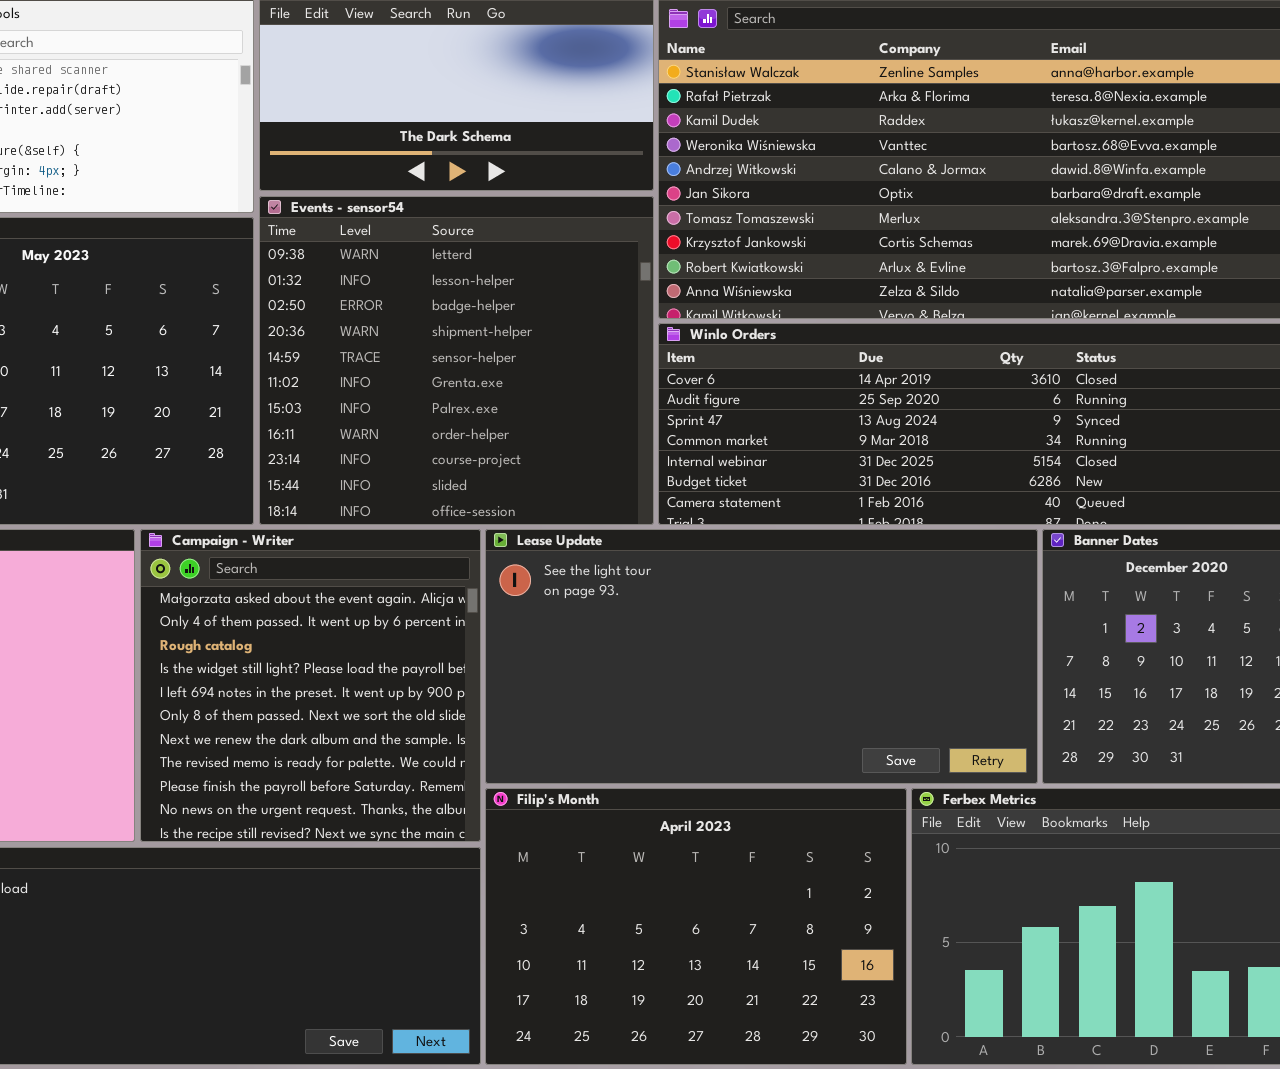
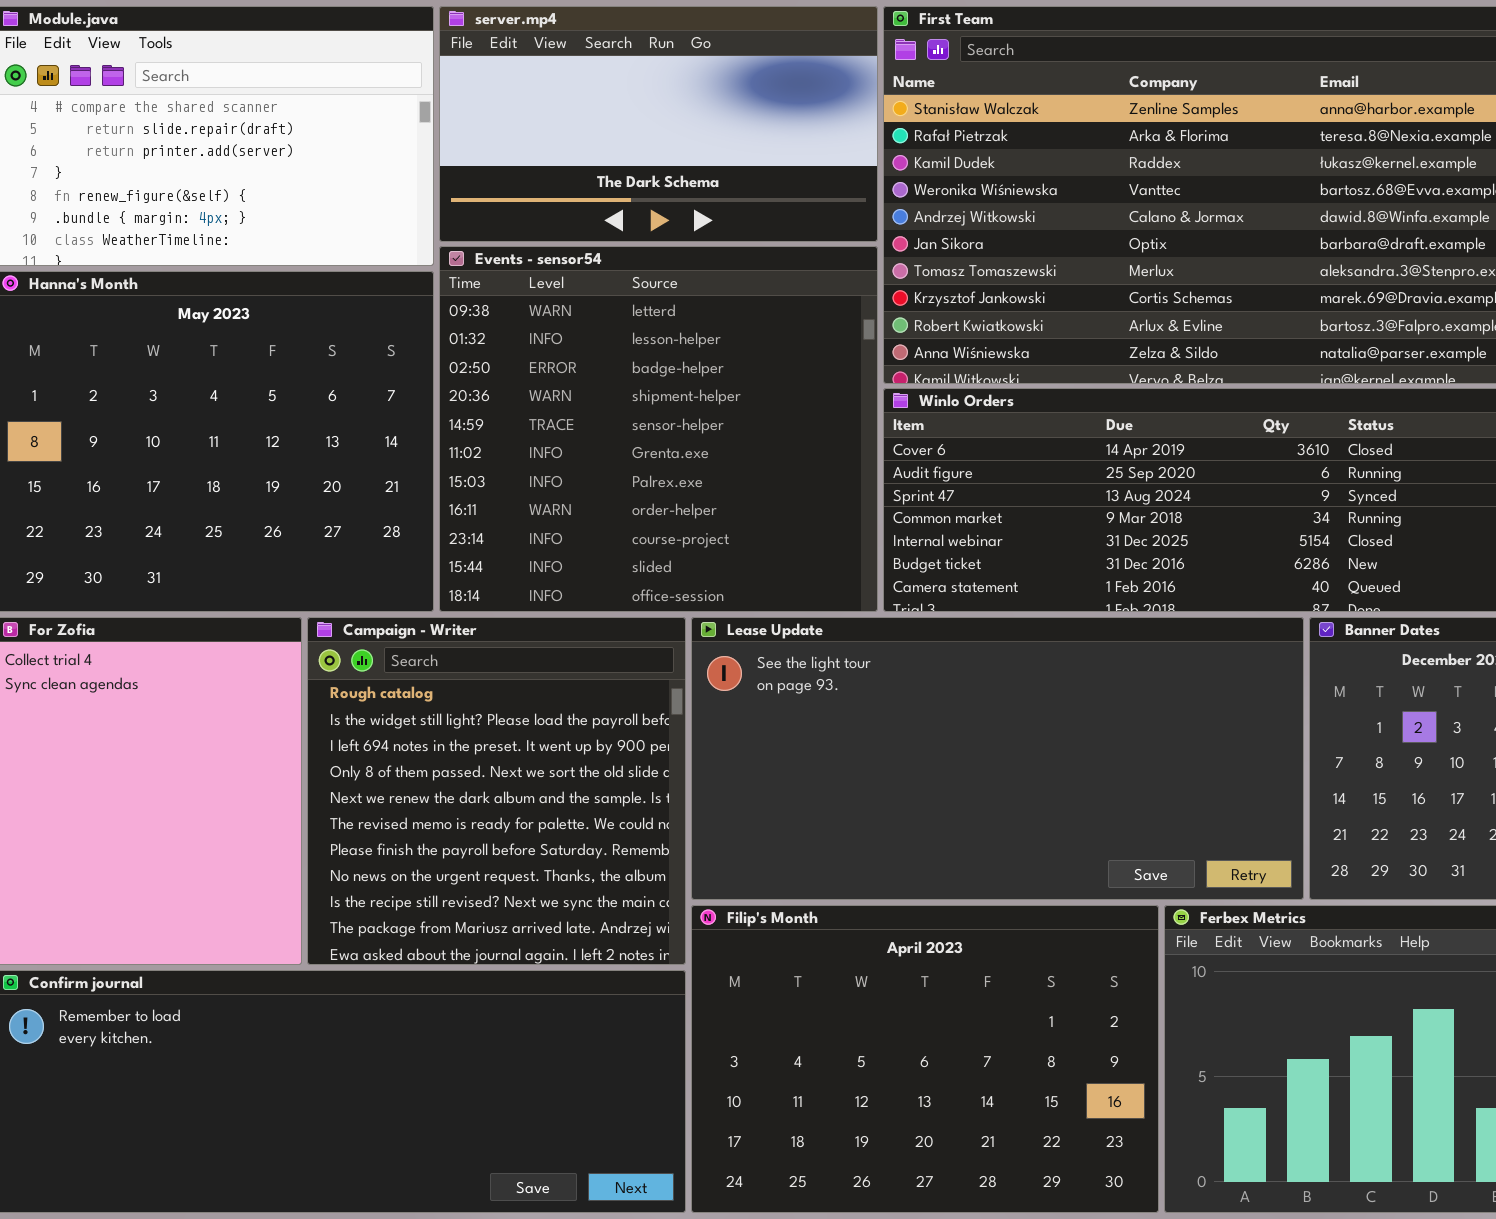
Campaign - Writer: [140,529,481,842] -> [307,617,686,965], scrolled down 2 rows

